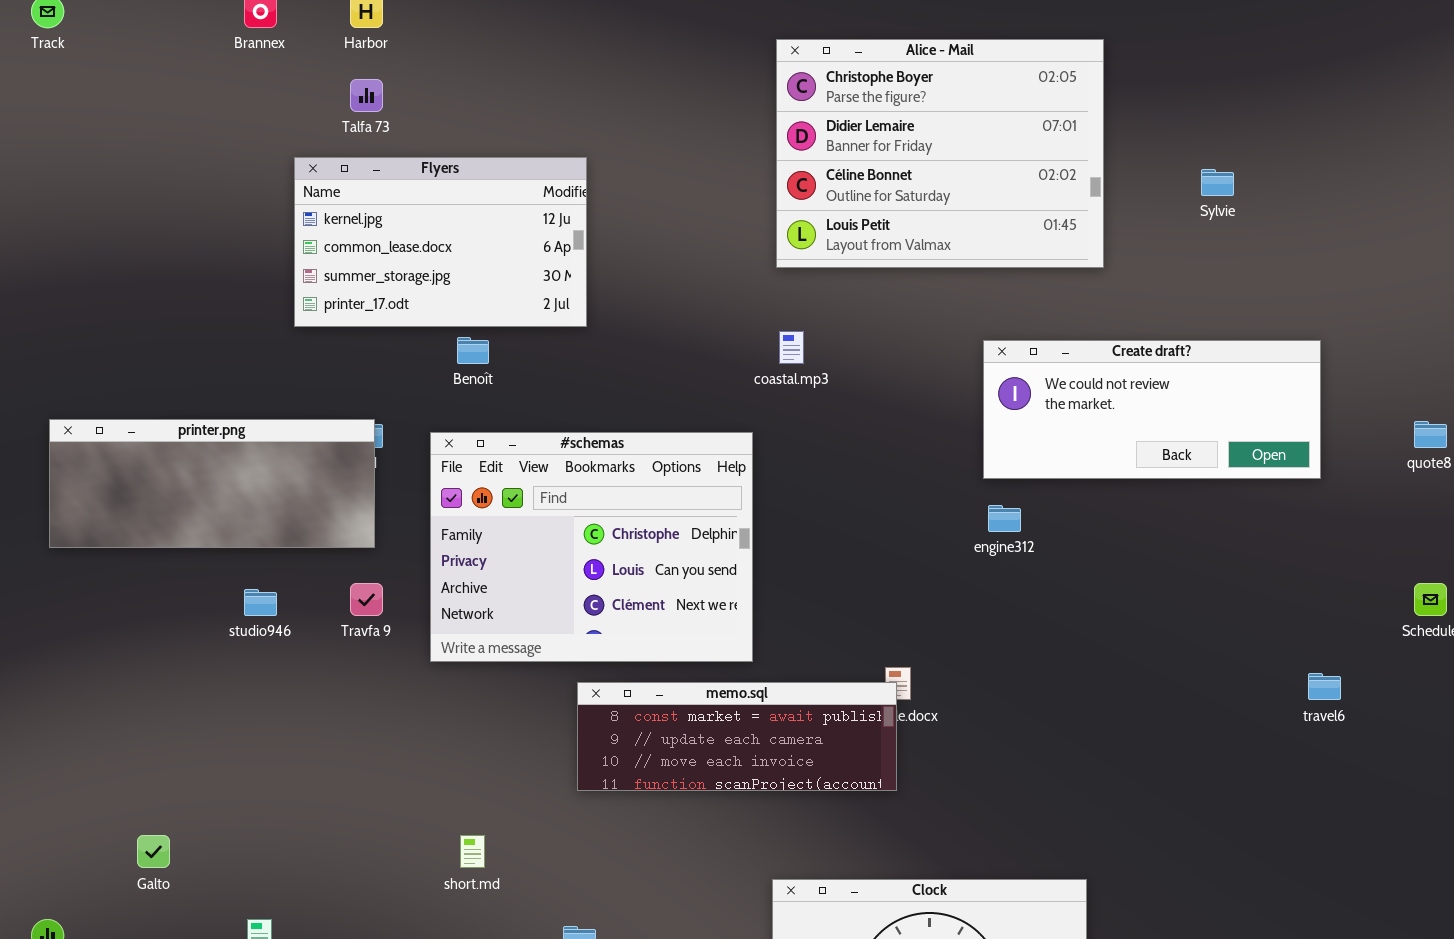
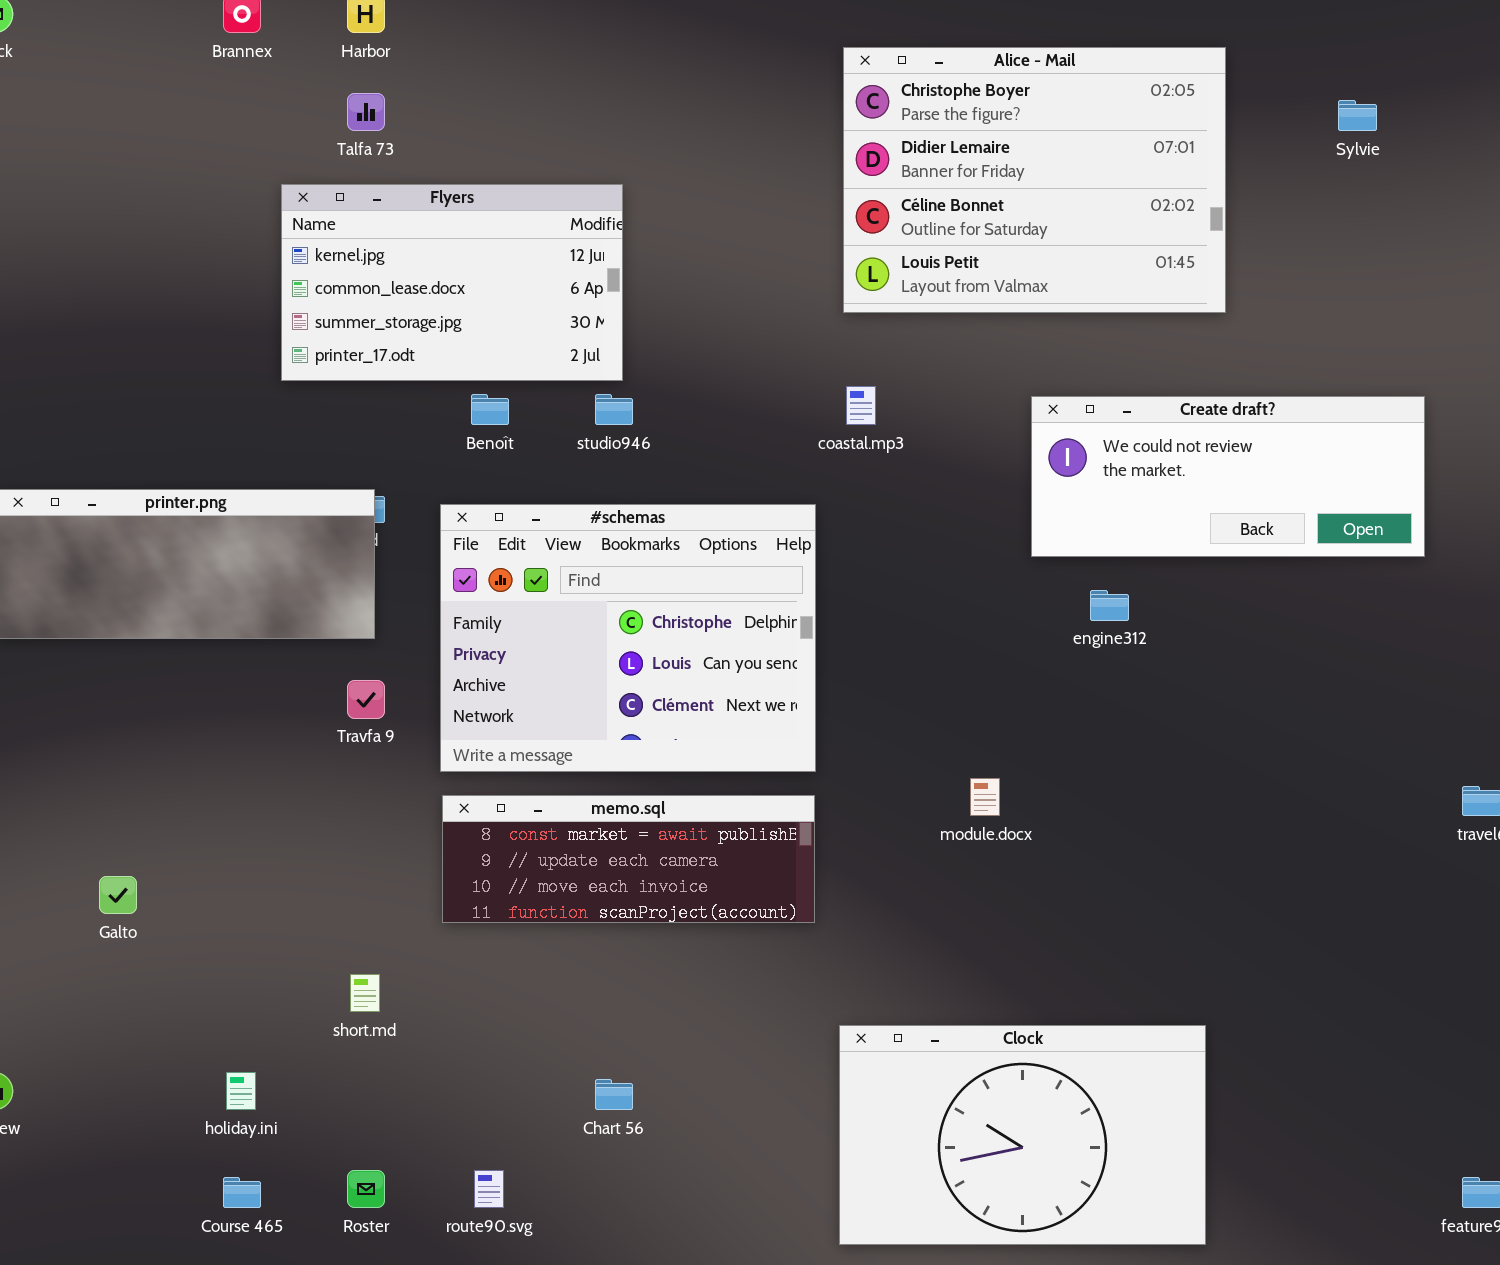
Sylvie: [1201,169,1234,196] -> [1338,100,1377,131], moved
Create draft?: [983,340,1321,479] -> [1031,396,1425,557], moved
studio946: [244,589,277,616] -> [595,394,633,425], moved
memo.sql: [577,682,897,791] -> [442,795,815,923], moved
Galto: [137,835,170,868] -> [99,876,137,914], moved
short.md: [460,835,485,868] -> [350,974,380,1012], moved

